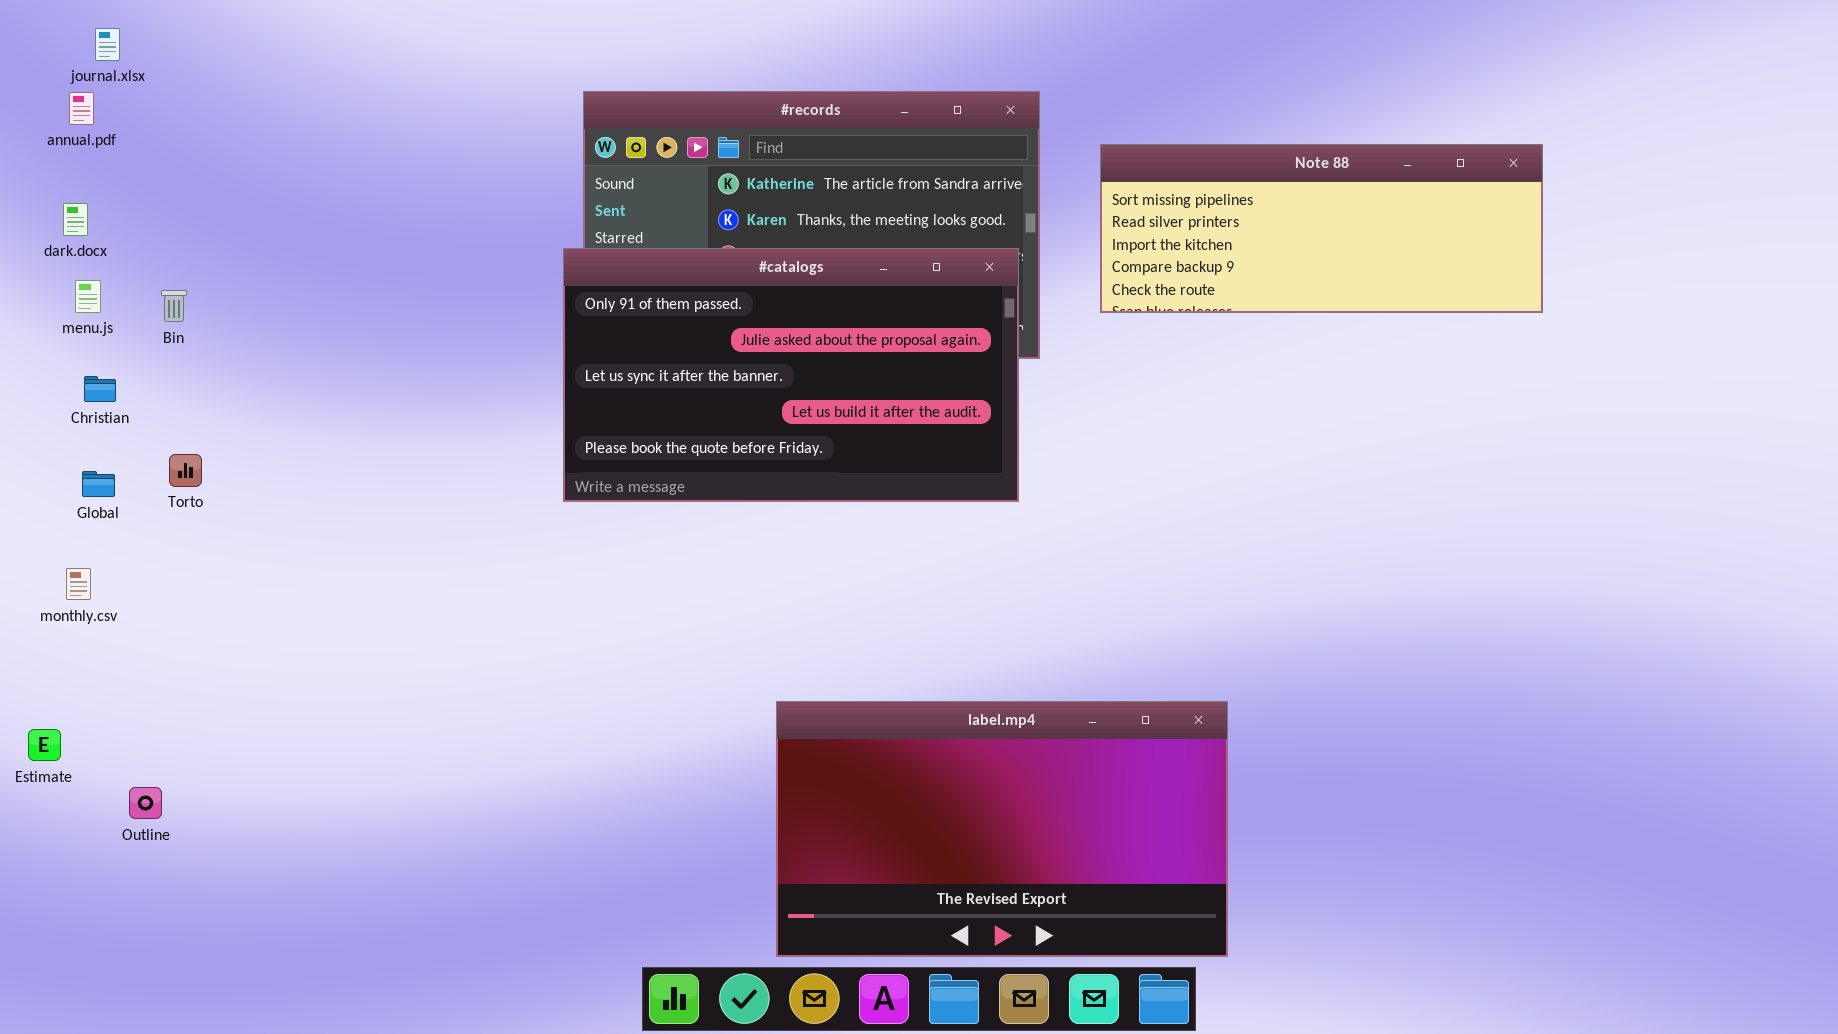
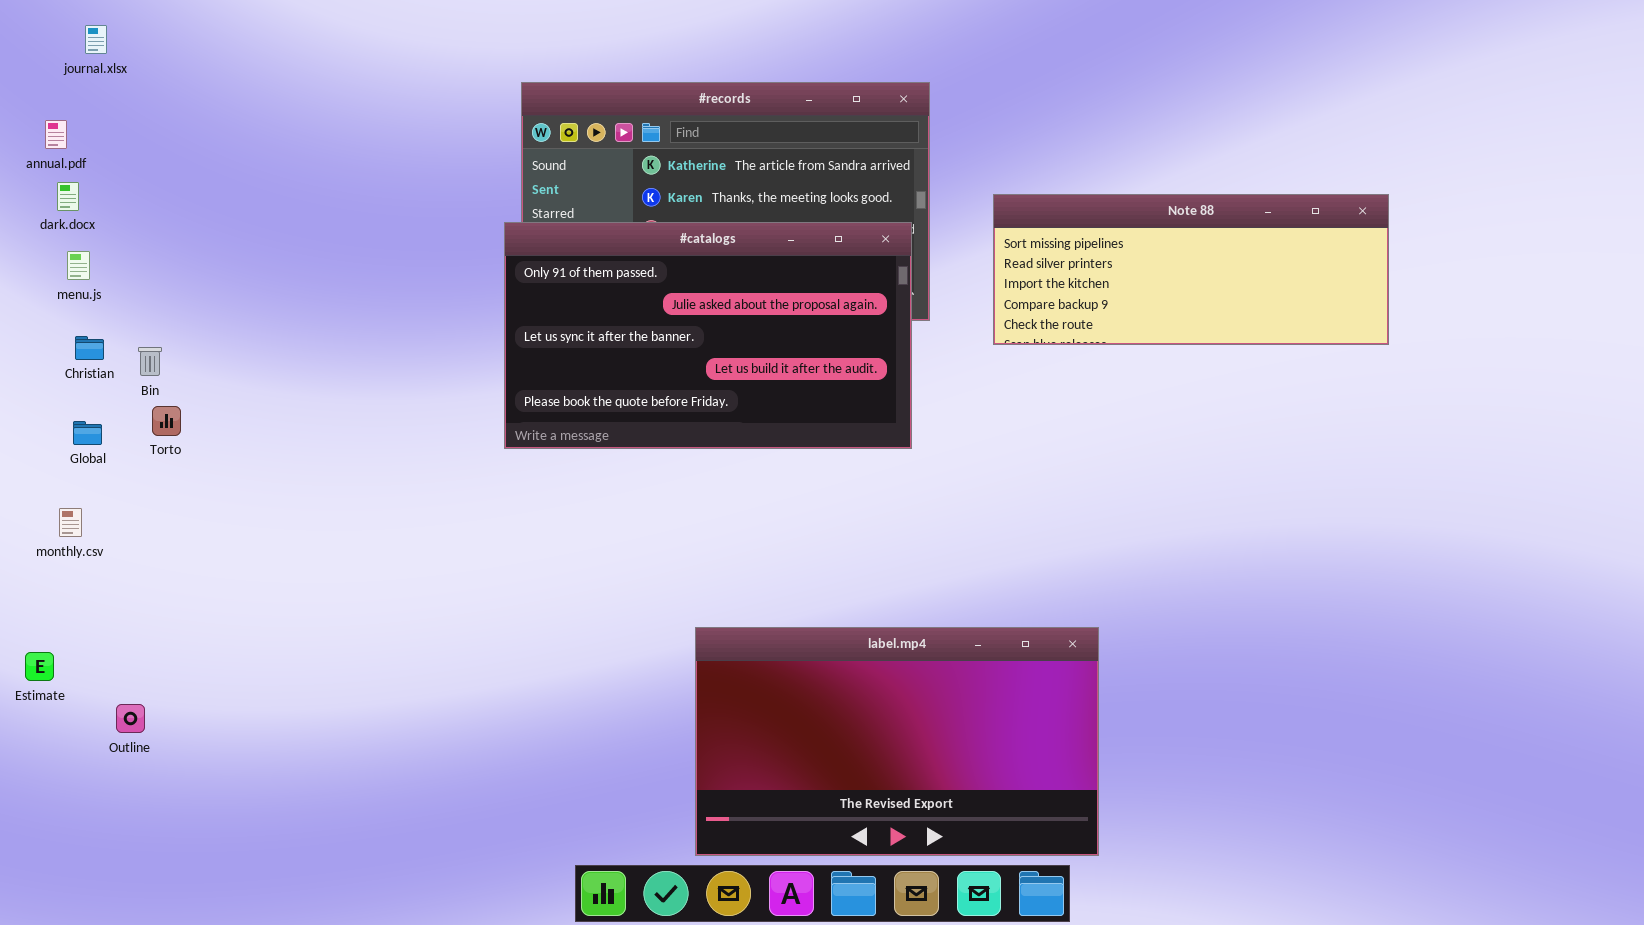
annual.pdf: [69,92,94,125] -> [45,120,67,149], moved
Note 88: [1100,144,1543,313] -> [993,194,1389,345], moved
Bin: [161,290,187,322] -> [138,347,162,376], moved

